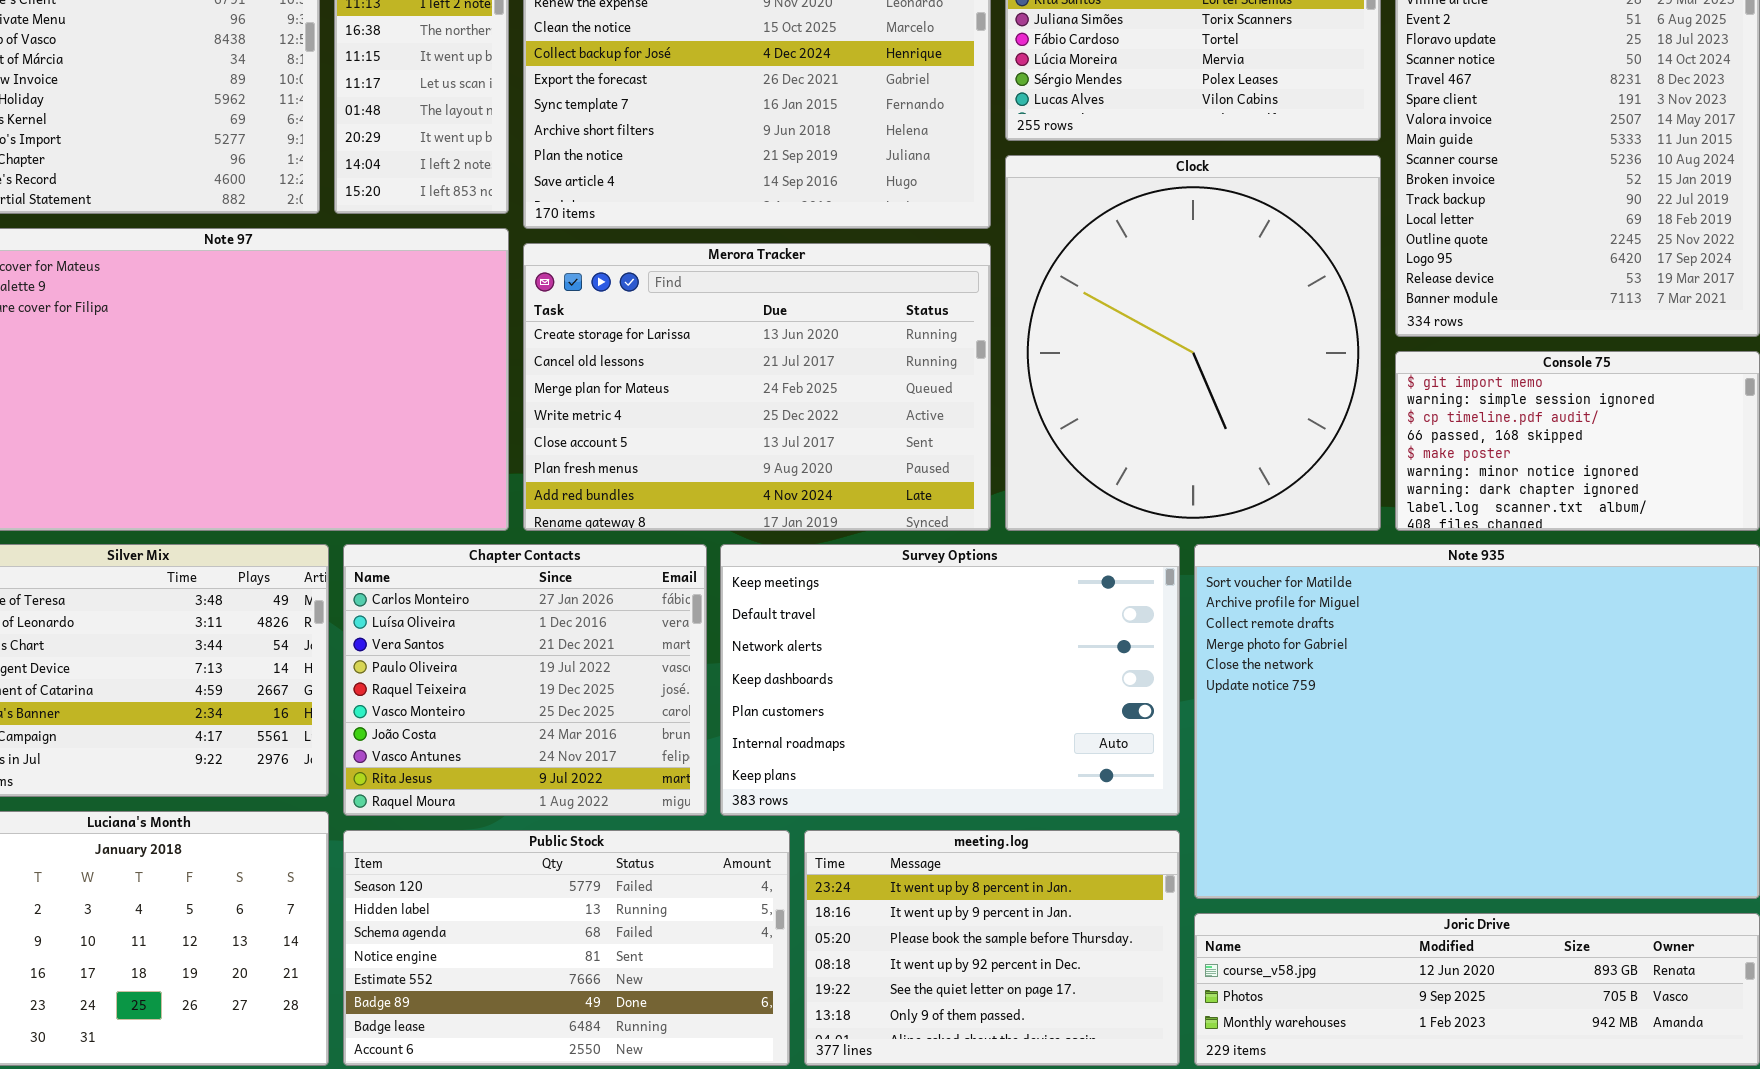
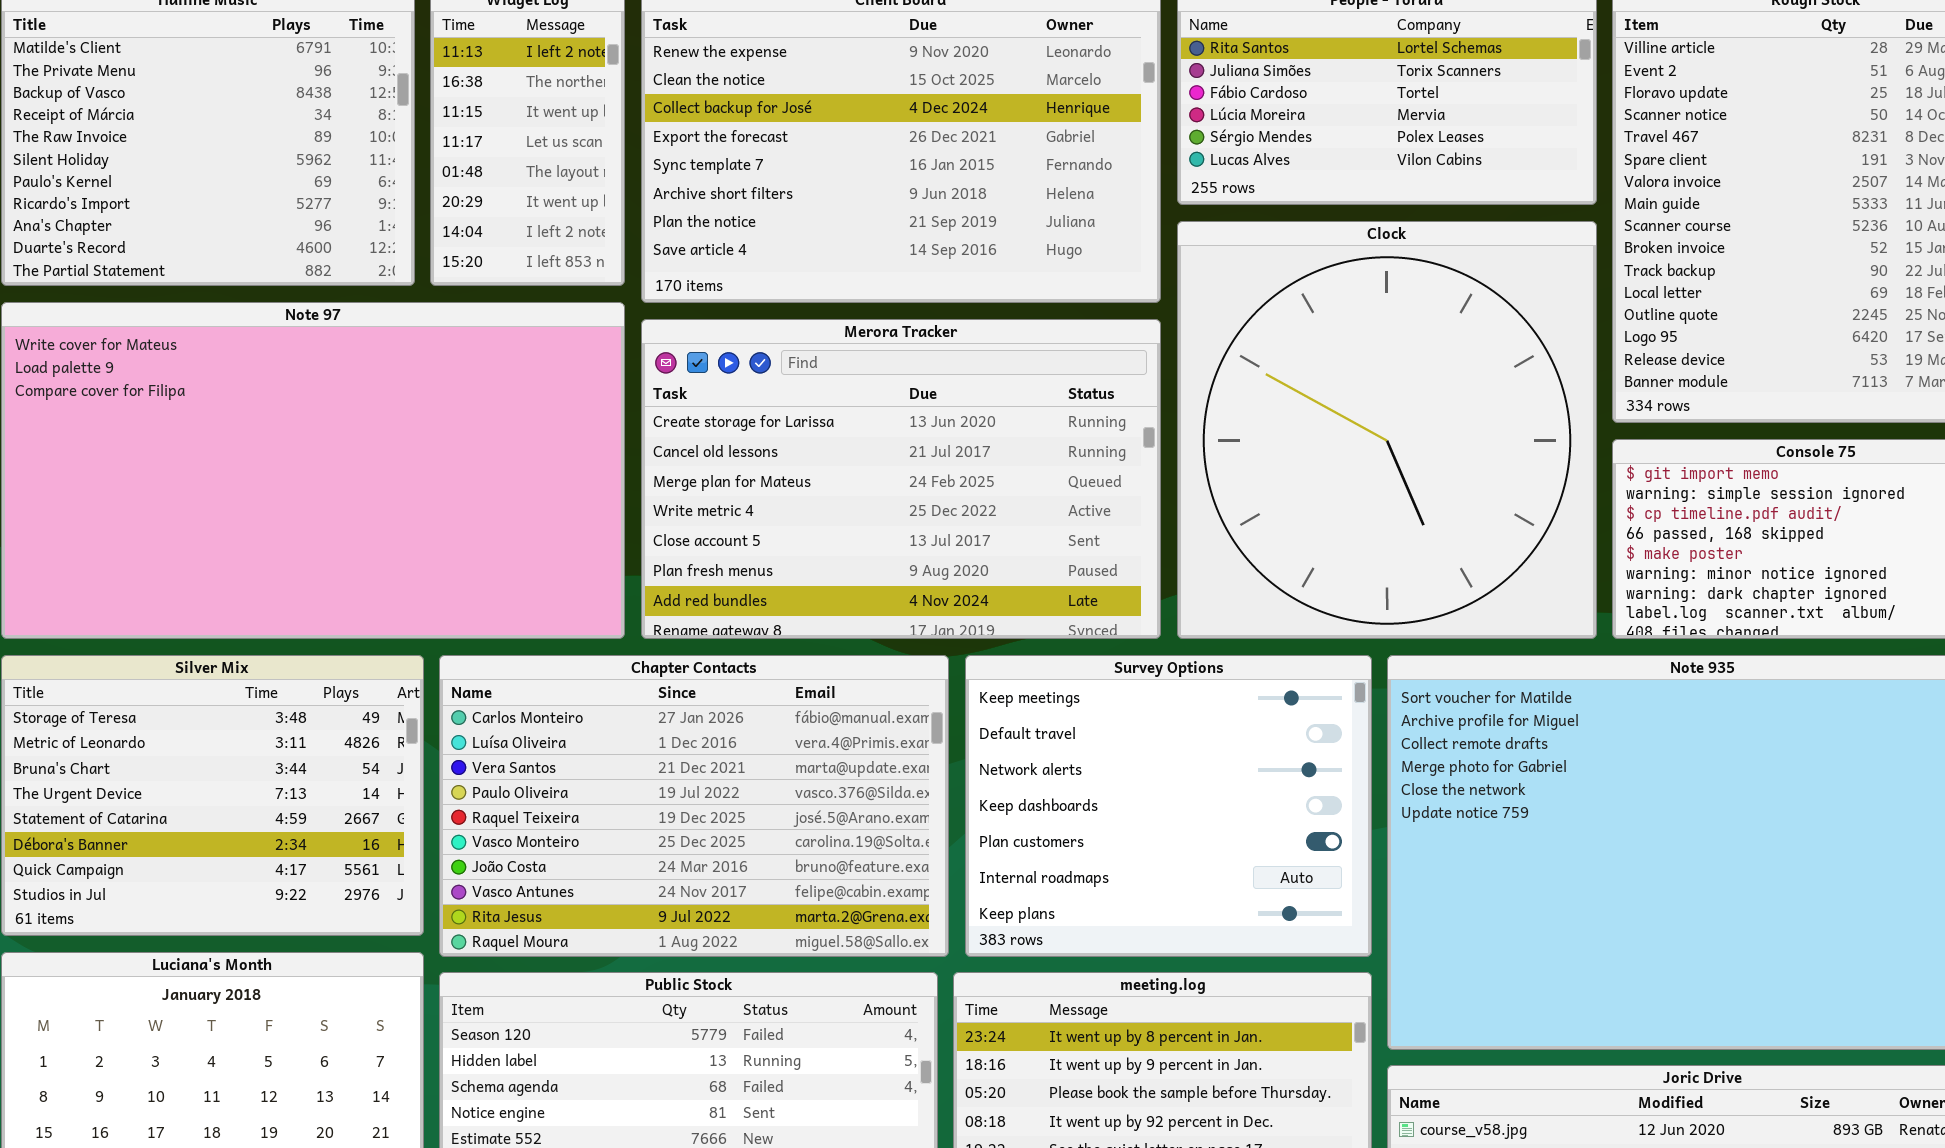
Chapter Contacts: [343,544,707,816] -> [439,655,949,957], resized
Survey Options: [720,544,1180,816] -> [965,655,1372,957], resized

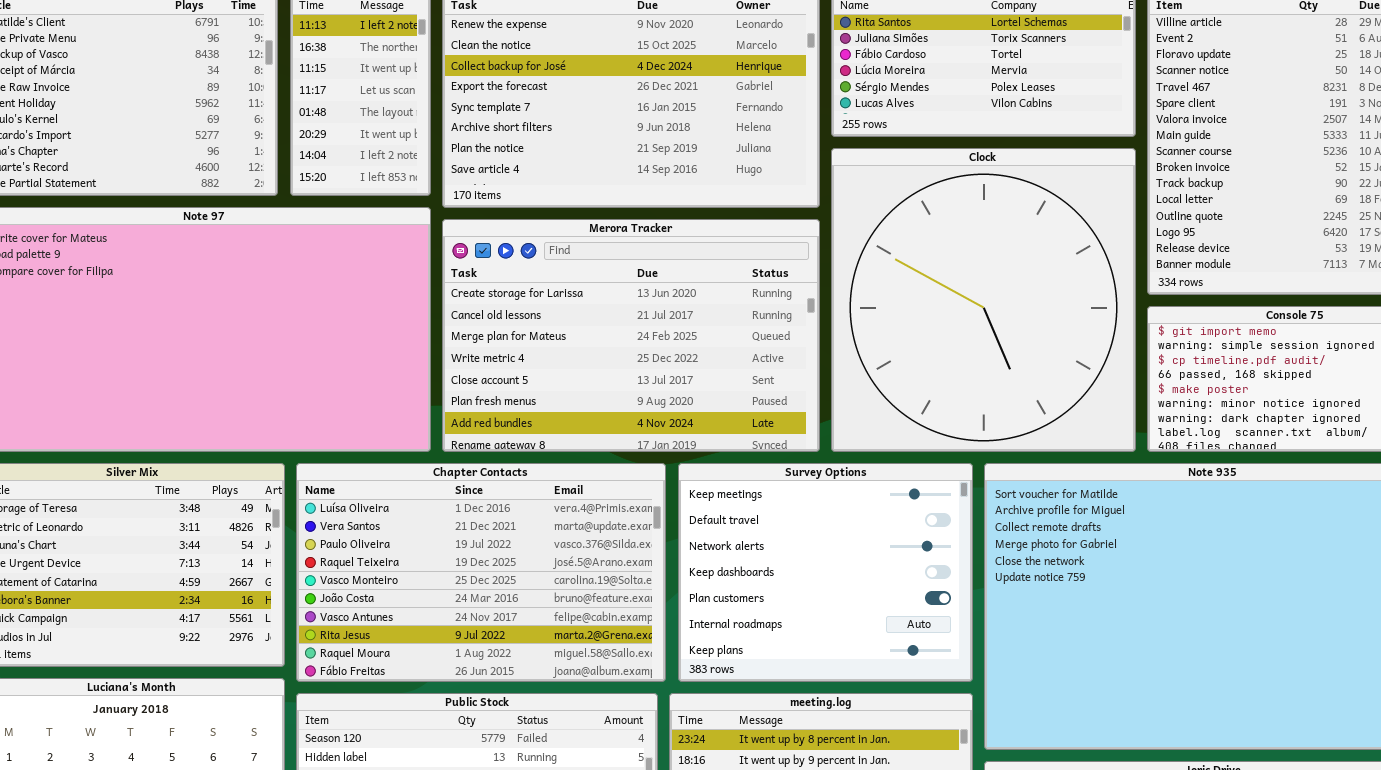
Chapter Contacts: [439,655,949,957] -> [296,463,666,682], scrolled down 1 row

